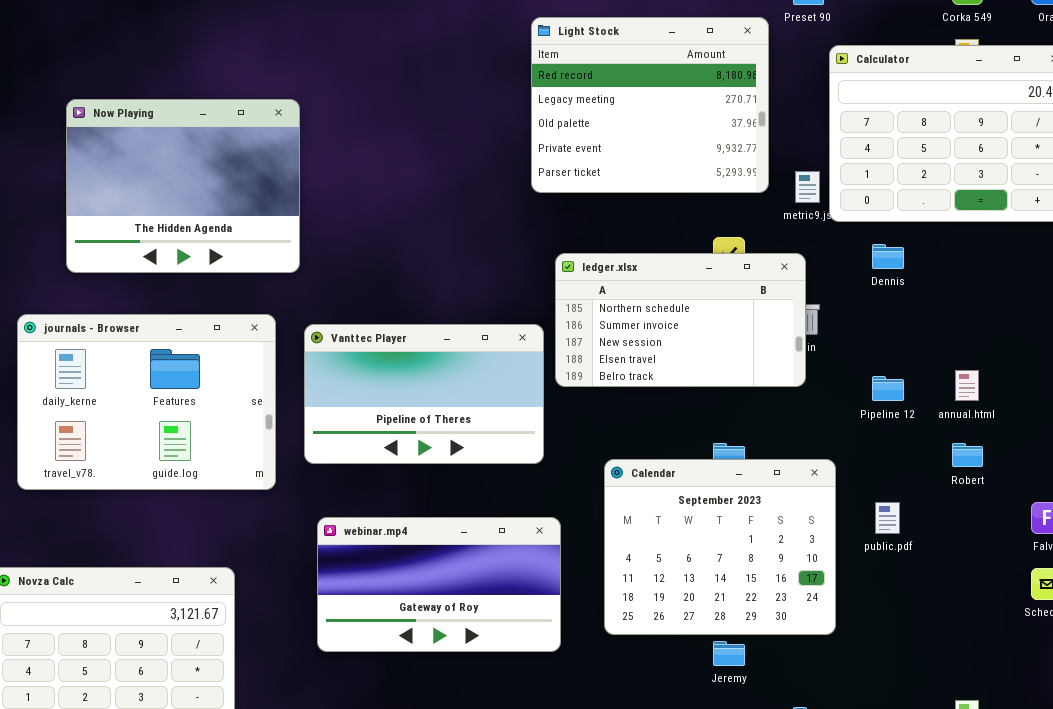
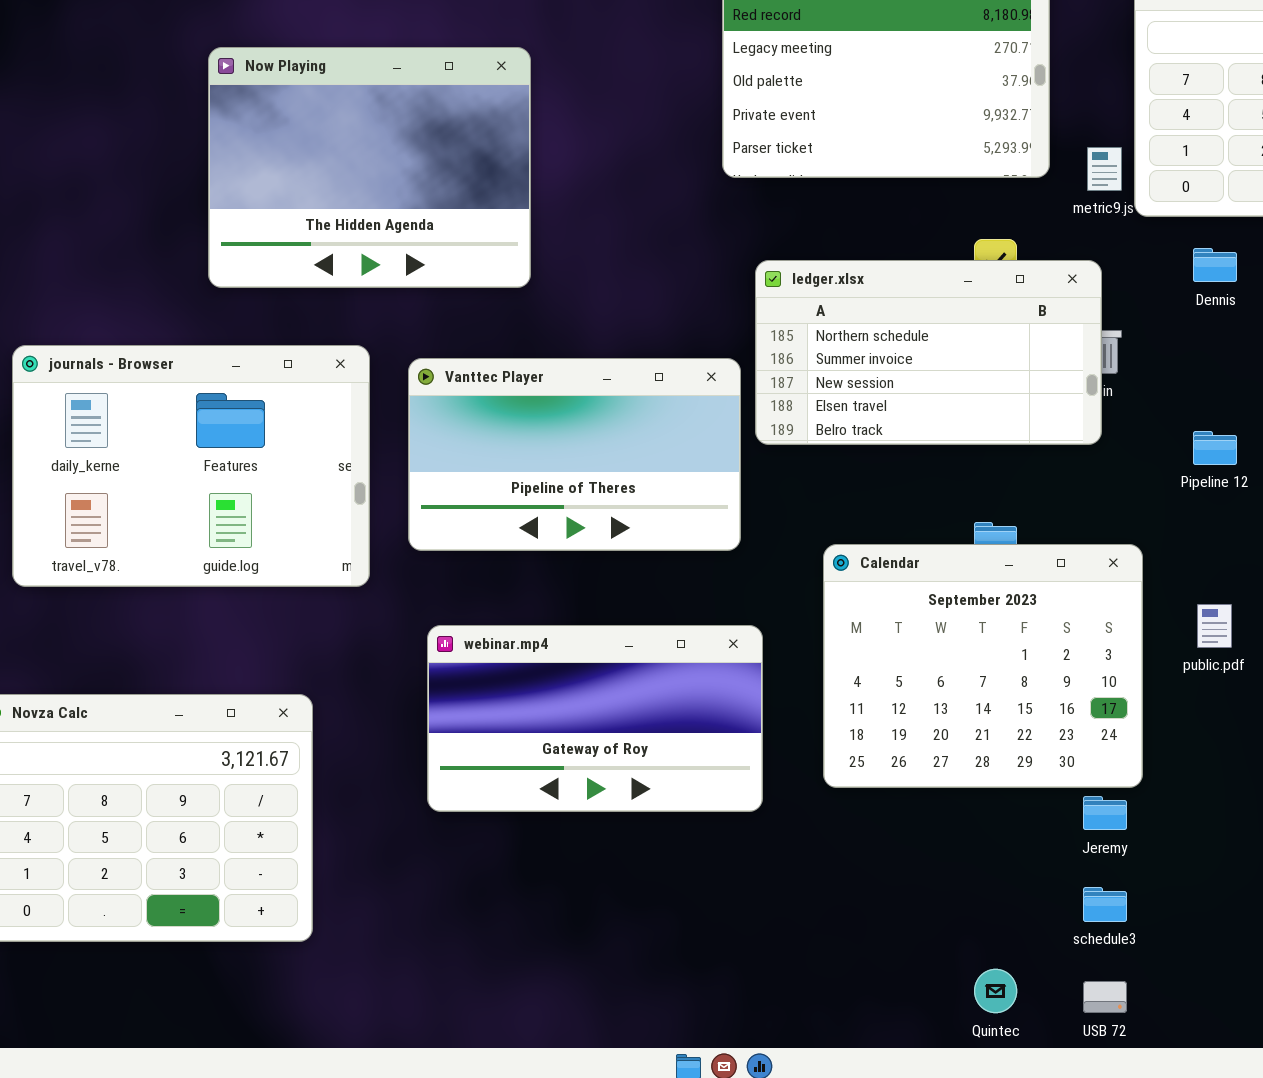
Now Playing: [66,99,300,273] -> [208,47,531,288], moved
Jeremy: [713,641,745,666] -> [1083,796,1127,830], moved

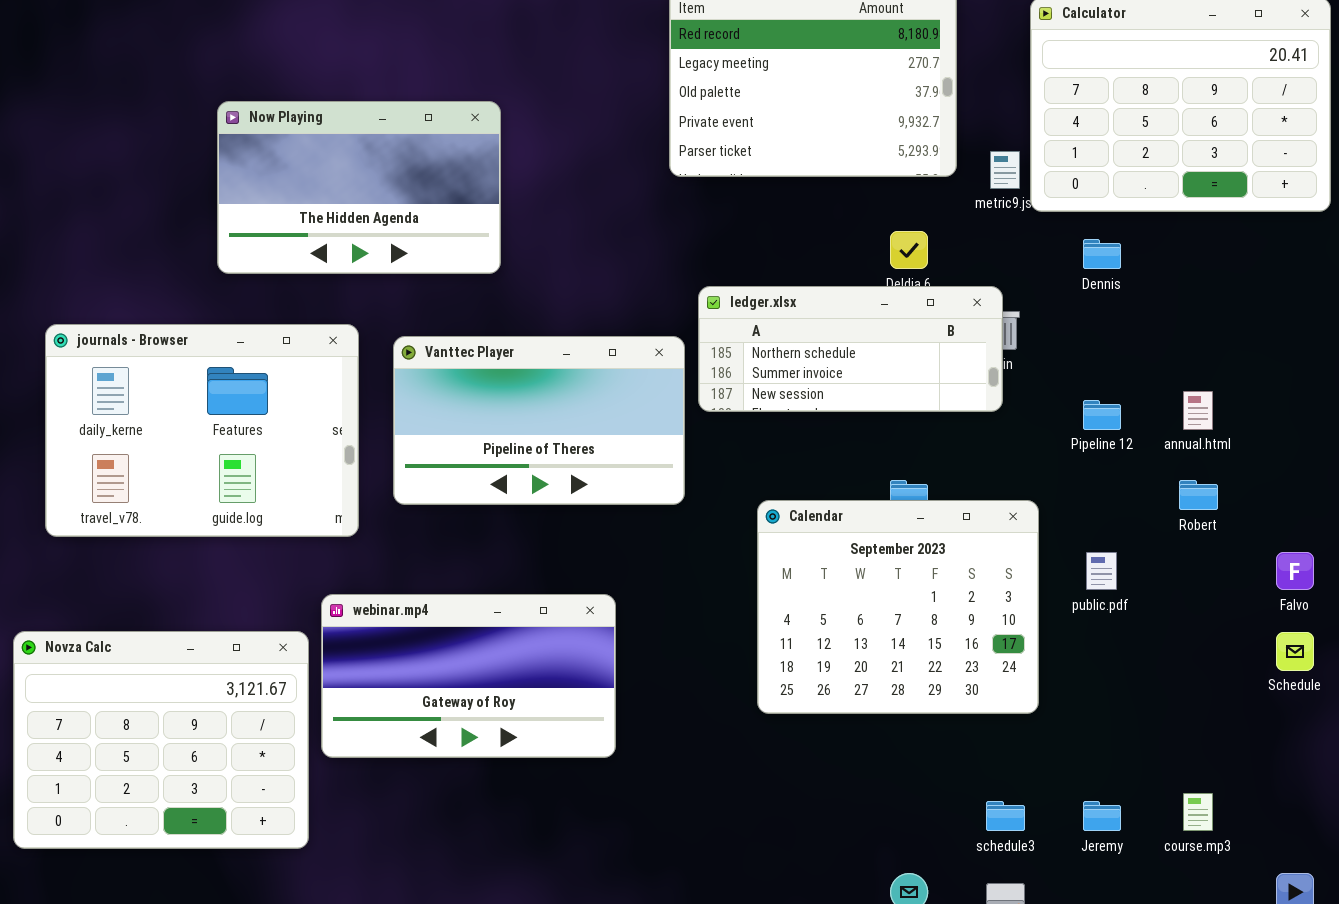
Now Playing: [208,47,531,288] -> [217,101,501,274], resized
ledger.xlsx: [755,260,1102,445] -> [698,286,1003,412], resized
webinar.mp4: [427,625,763,812] -> [321,594,616,758], moved
Jeremy: [1083,796,1127,830] -> [1083,801,1121,831], moved

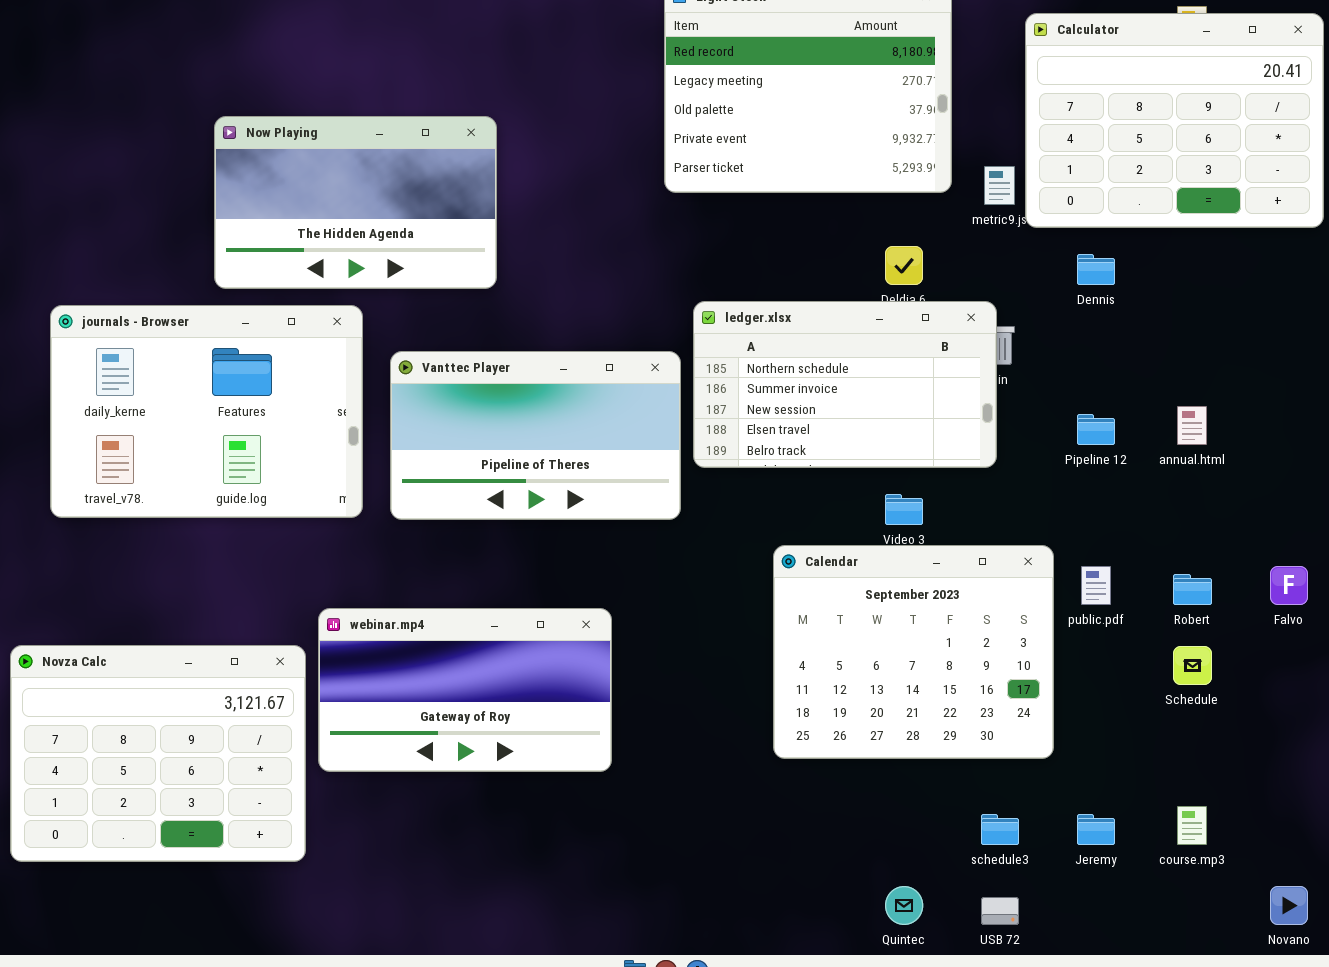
ledger.xlsx: [698,286,1003,412] -> [693,301,997,468], resized
journals - Browser: [45,324,359,537] -> [50,305,363,518], moved
Robert: [1179,480,1218,510] -> [1173,574,1212,605], moved
Calendar: [757,500,1039,714] -> [773,545,1054,759], moved
Schedule: [1276,632,1314,671] -> [1173,646,1212,685], moved

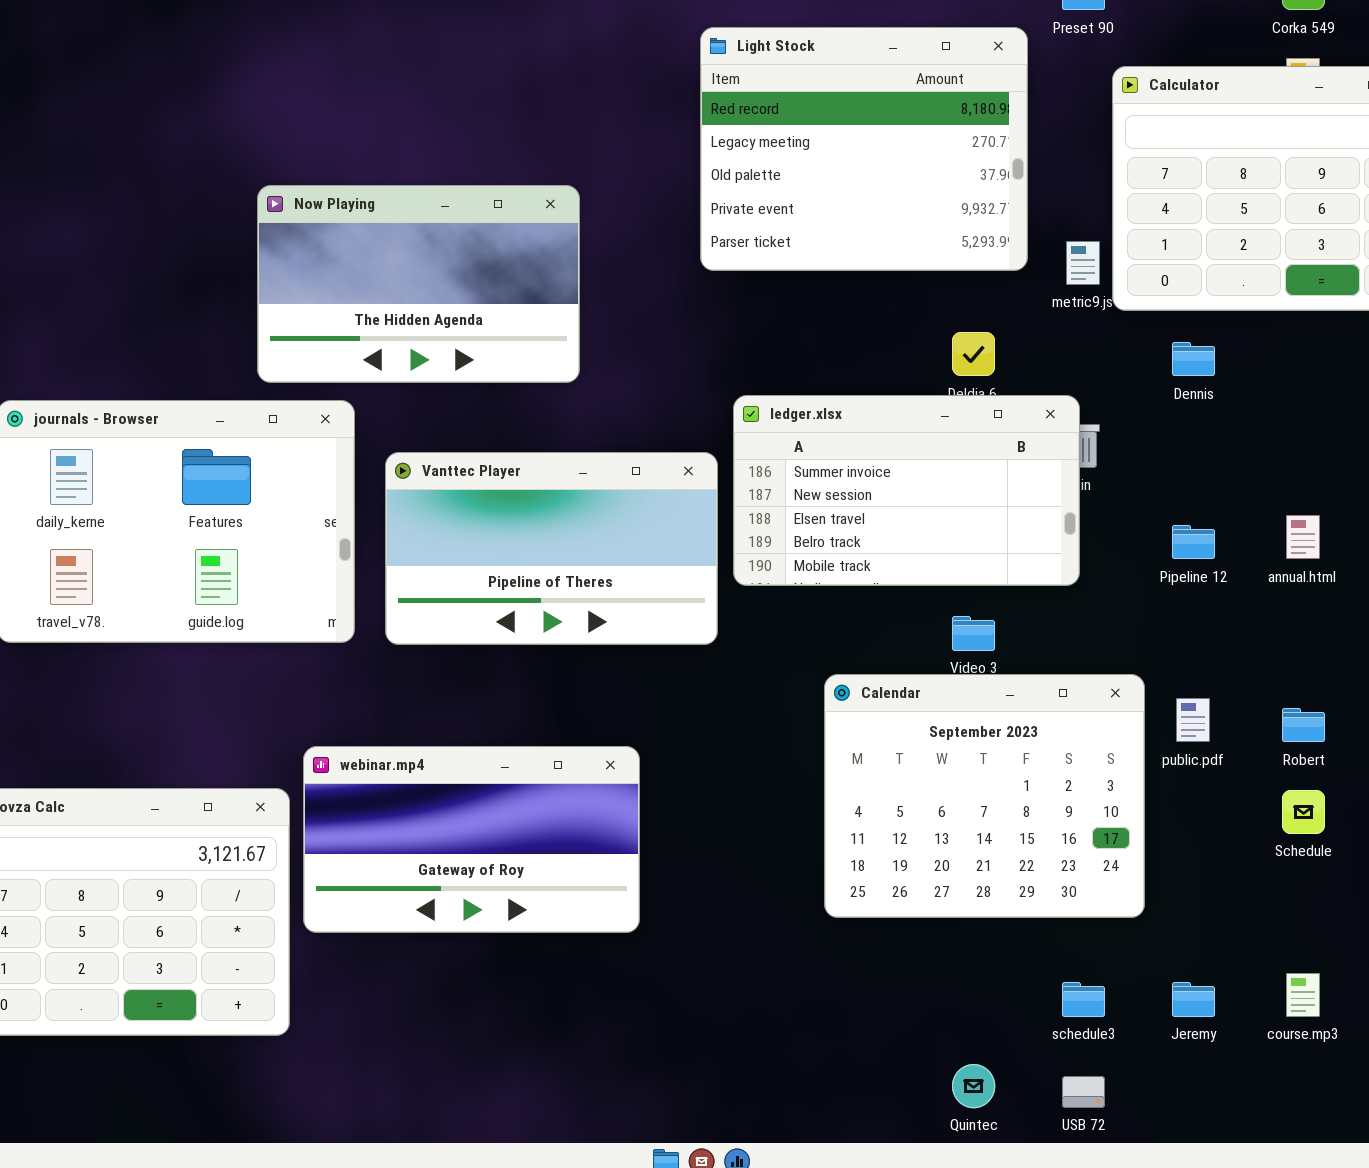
Now Playing: [214,116,497,289] -> [257,185,580,383], moved
ledger.xlsx: [693,301,997,468] -> [733,395,1080,586], scrolled down 1 row

